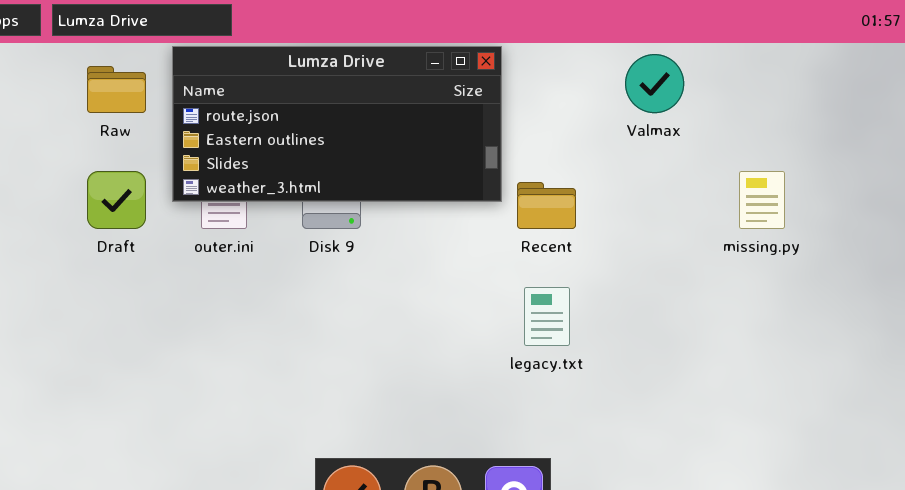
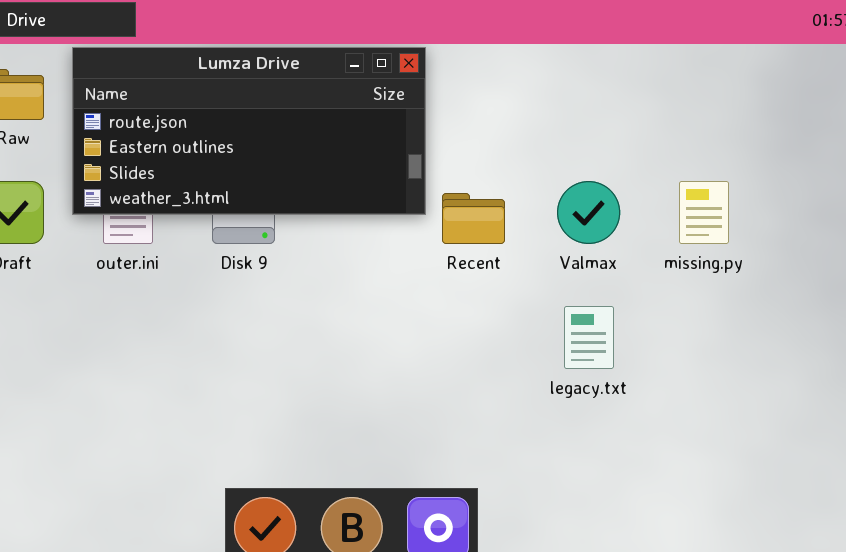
Valmax: [625,54,684,113] -> [557,181,620,244], moved
legacy.txt: [524,287,570,346] -> [564,306,614,369], moved

